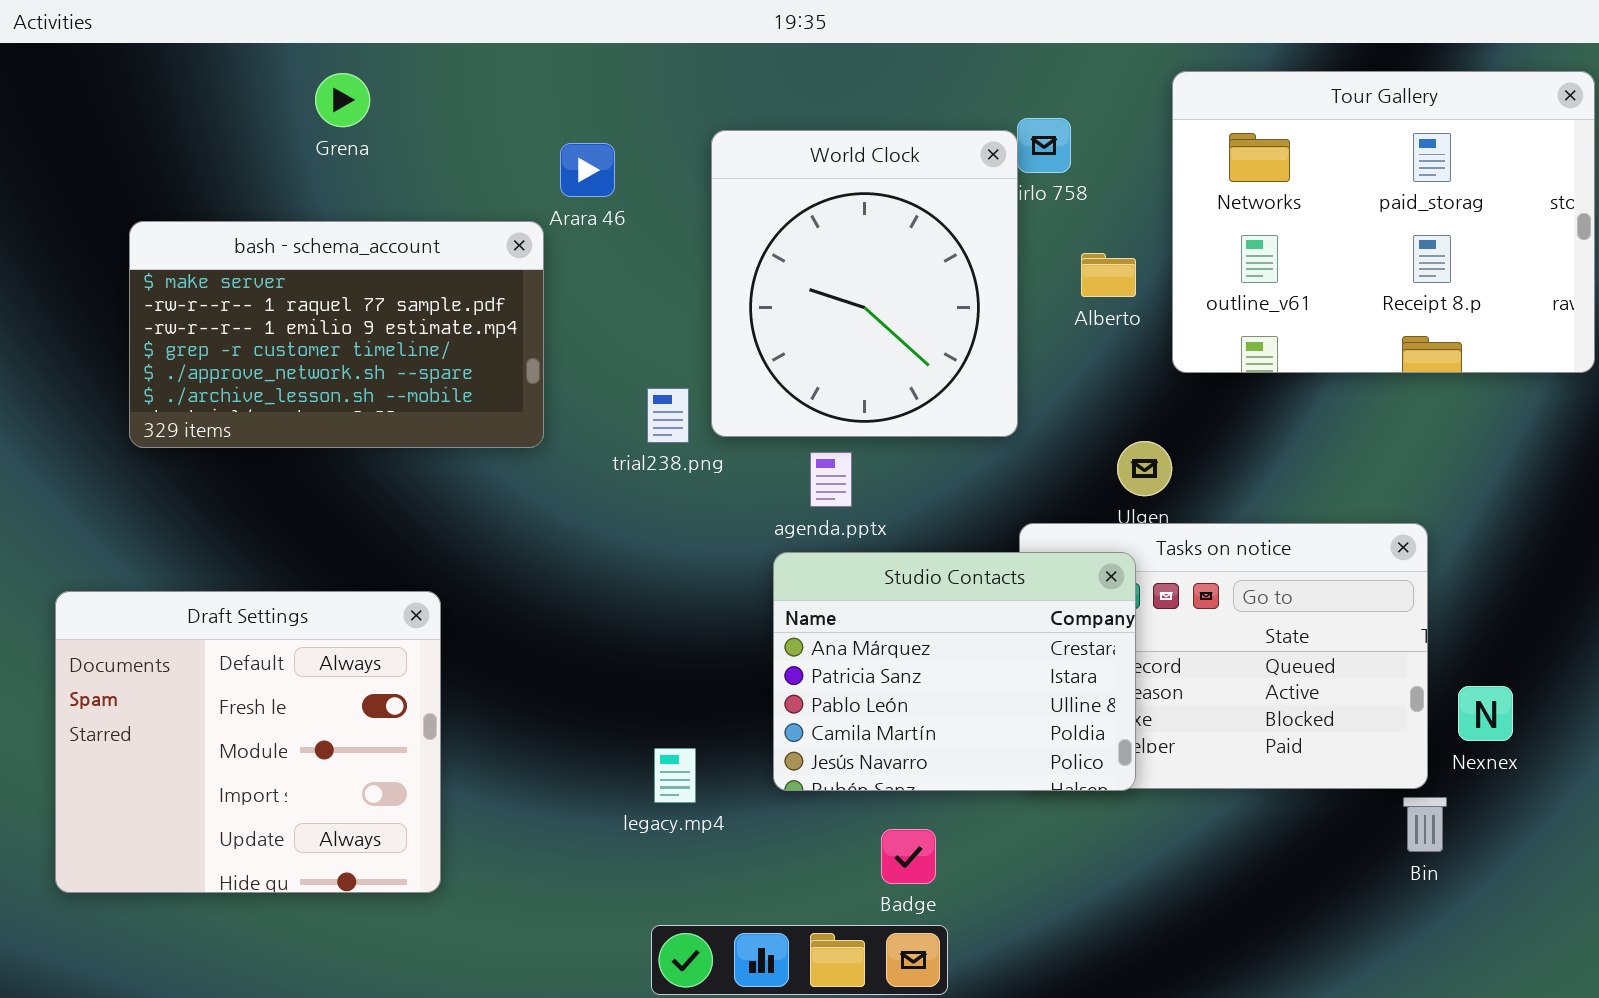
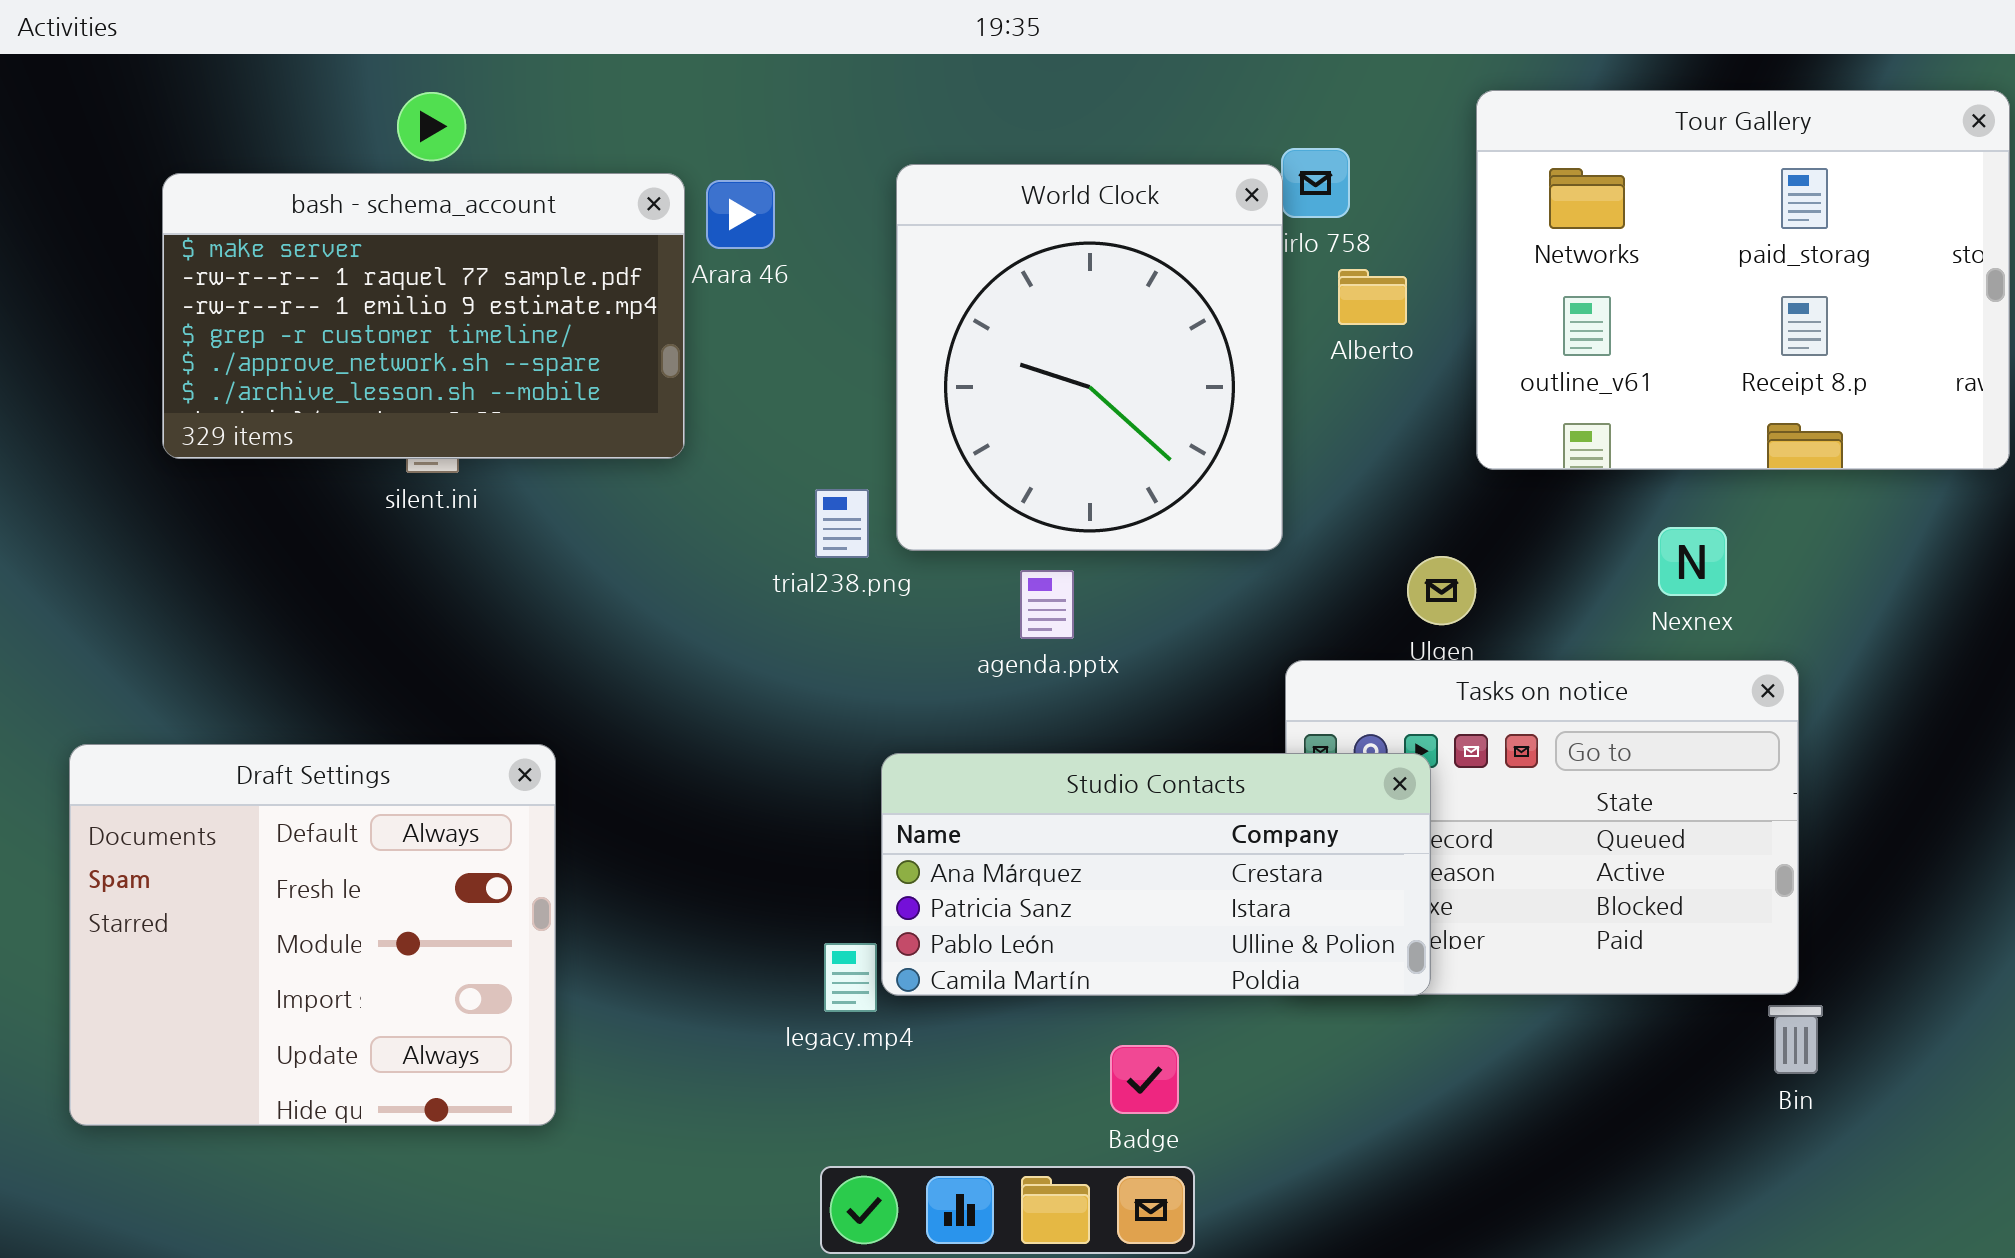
bash - schema_account: [129,221,544,448] -> [162,173,685,459], moved
Alberto: [1081,253,1136,297] -> [1338,269,1407,325], moved
Studio Contacts: [773,552,1136,791] -> [881,753,1431,996], resized
Nexnex: [1458,686,1513,741] -> [1658,527,1727,596], moved

